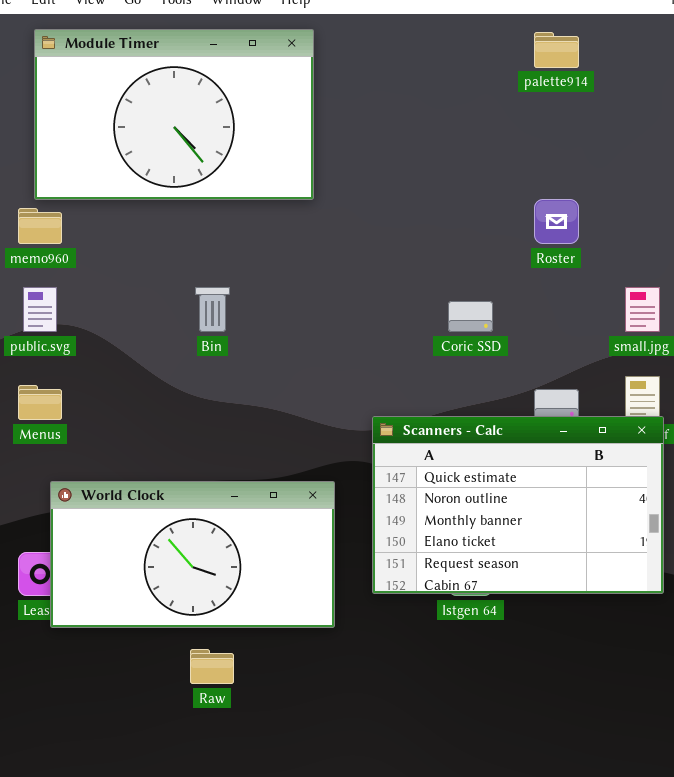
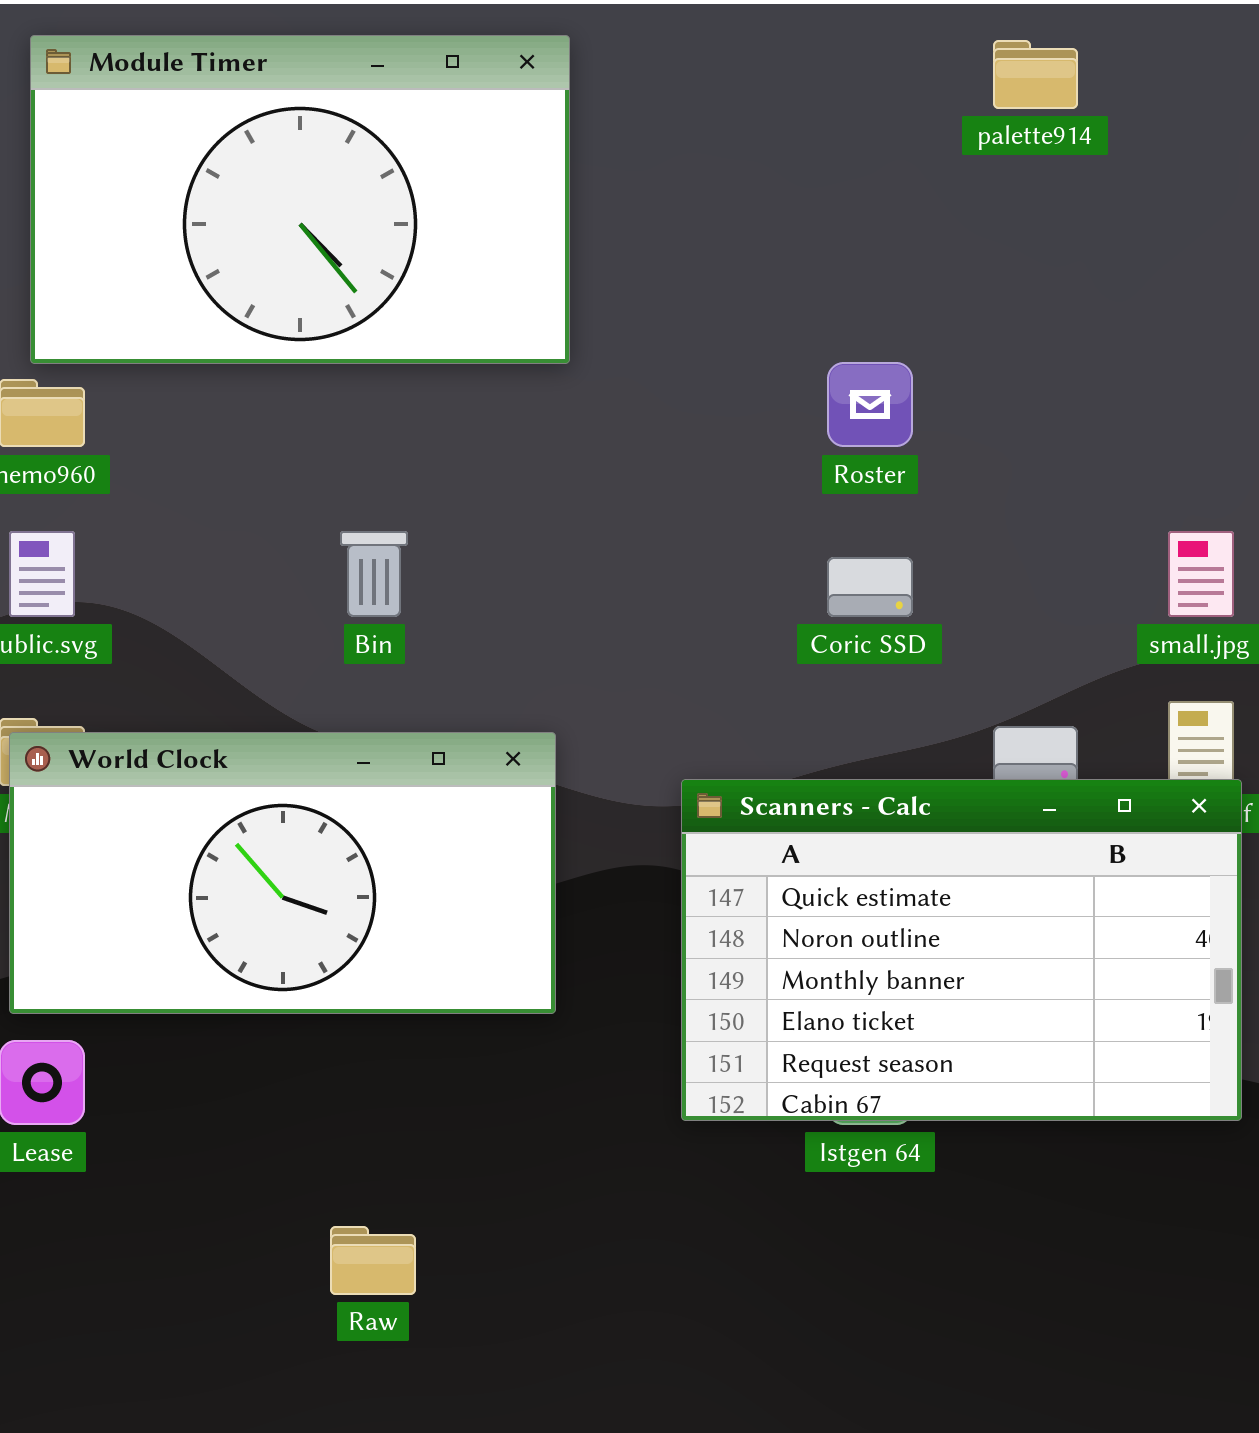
Roster: [534,199,579,244] -> [827,362,913,447], moved
World Clock: [50,481,335,628] -> [9,732,556,1014], moved

